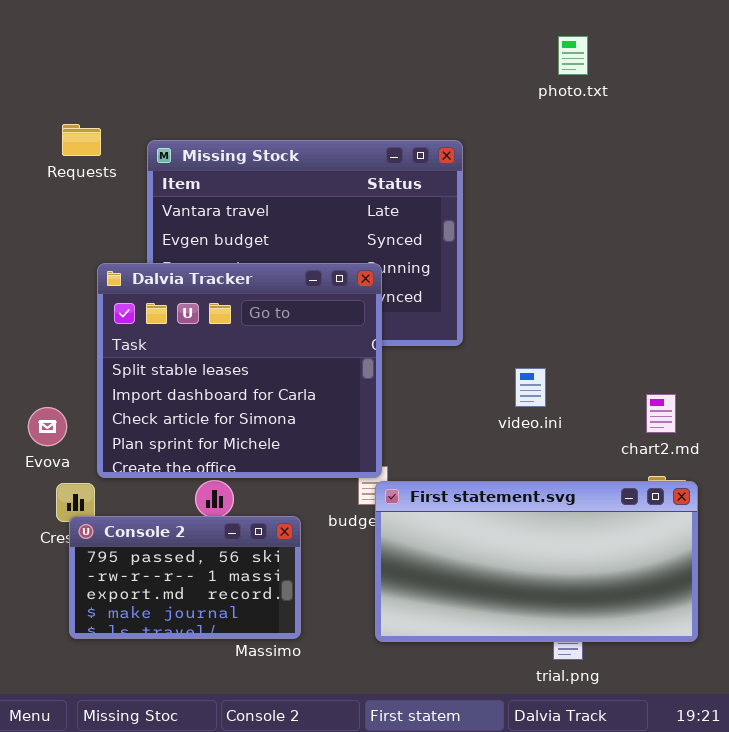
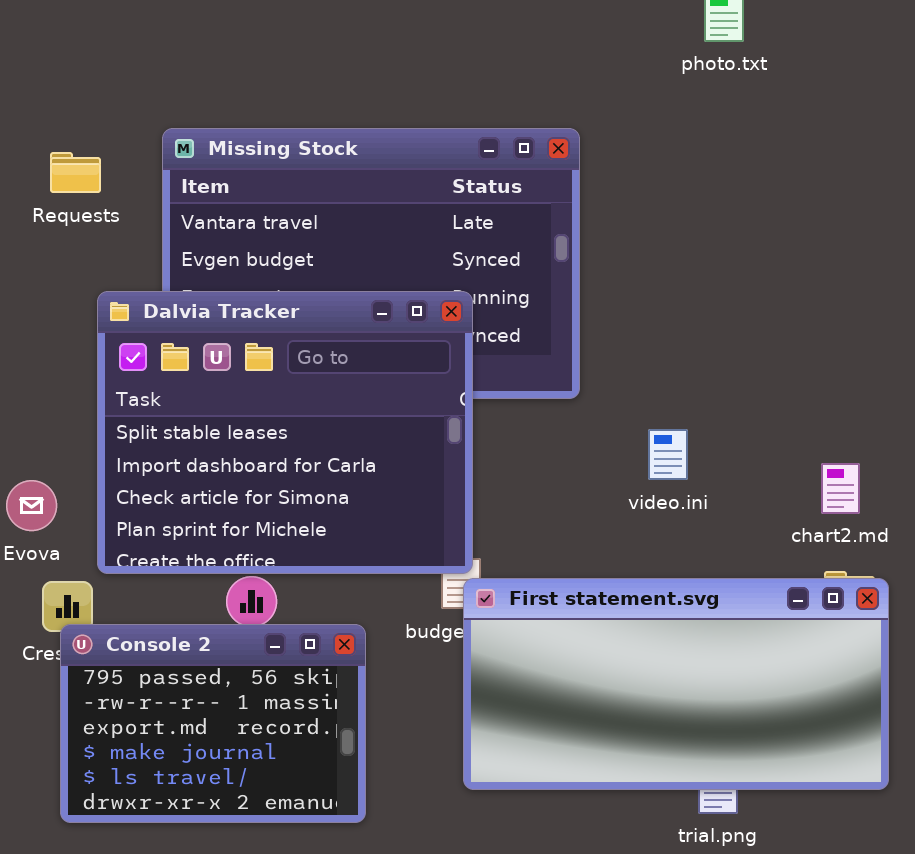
Requests: [62,124,101,156] -> [50,152,101,193], moved
Console 2: [69,516,301,639] -> [60,624,366,823], resized

